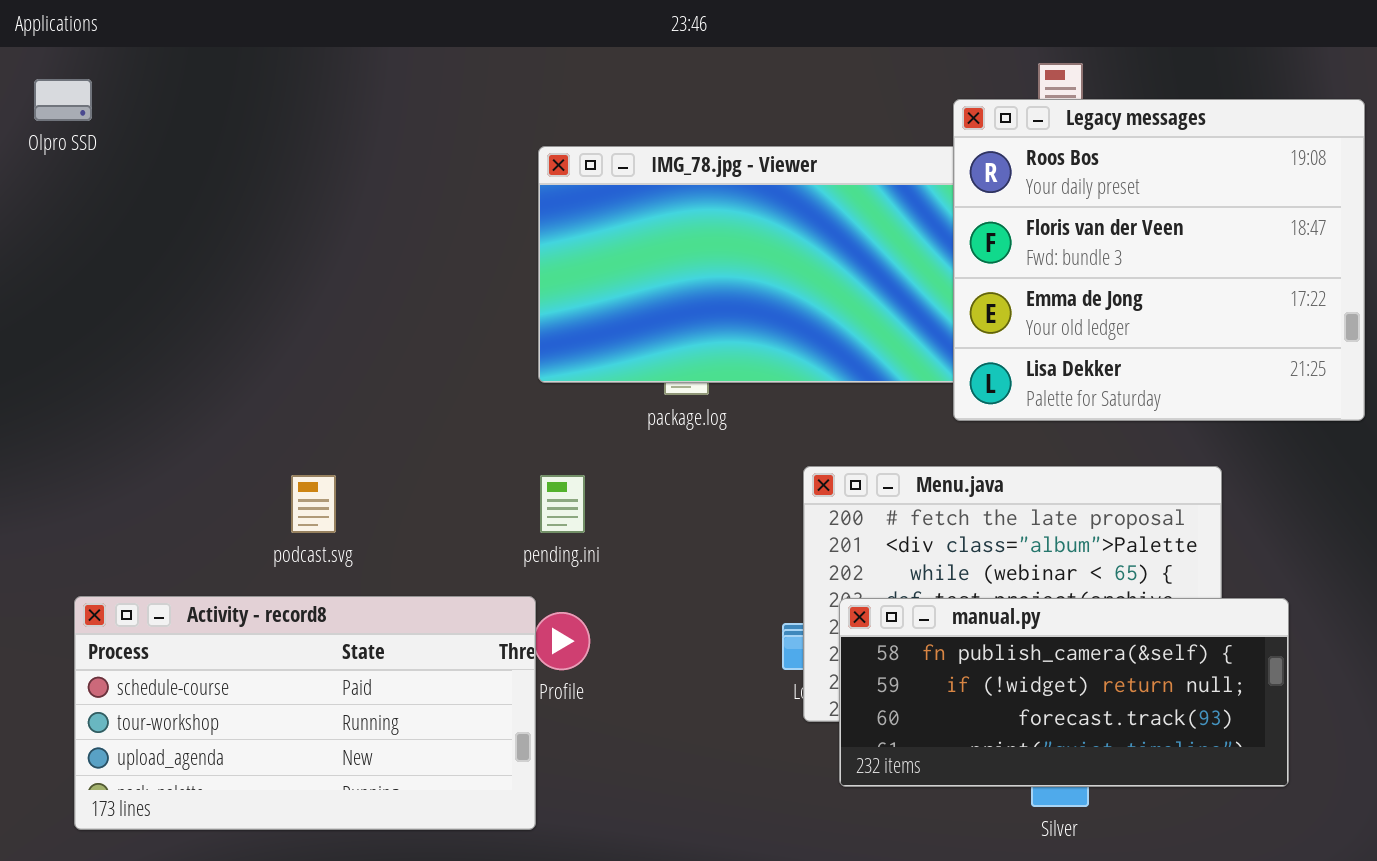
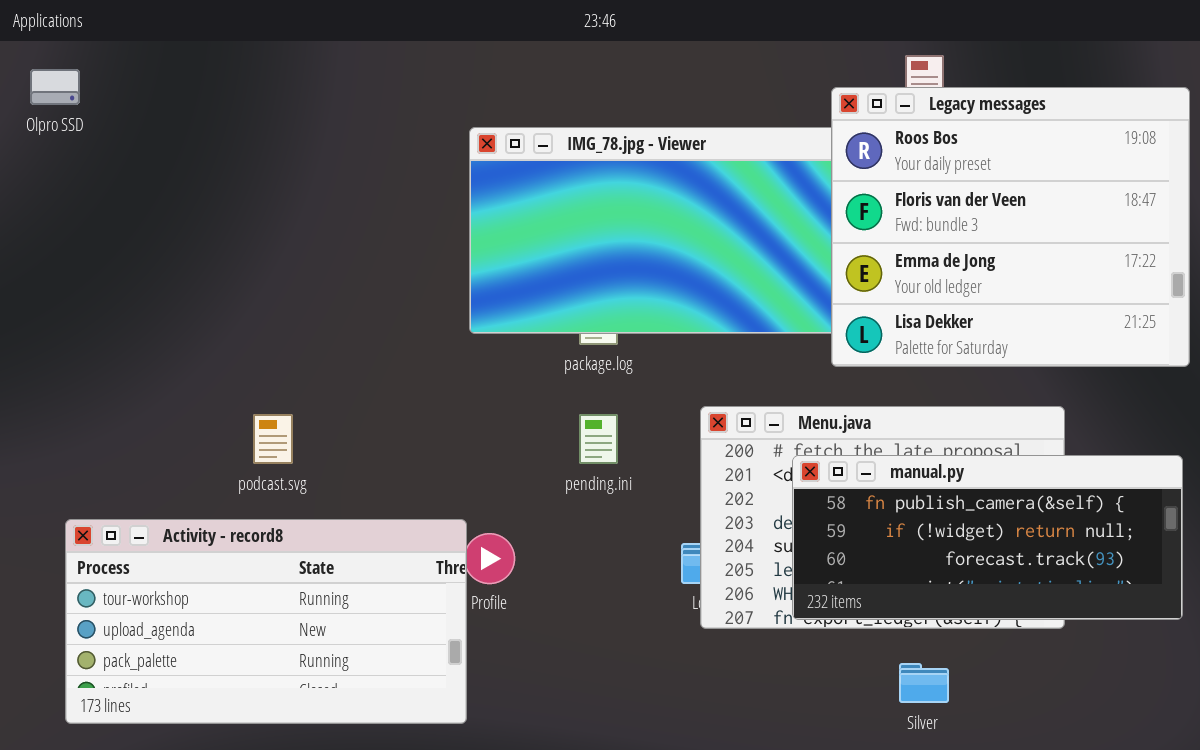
pending.ini: [540,475,585,533] -> [579,414,618,464], moved
Activity - record8: [74,596,536,830] -> [65,519,467,724], scrolled down 1 row
manual.py: [839,598,1289,787] -> [792,455,1183,620], moved

